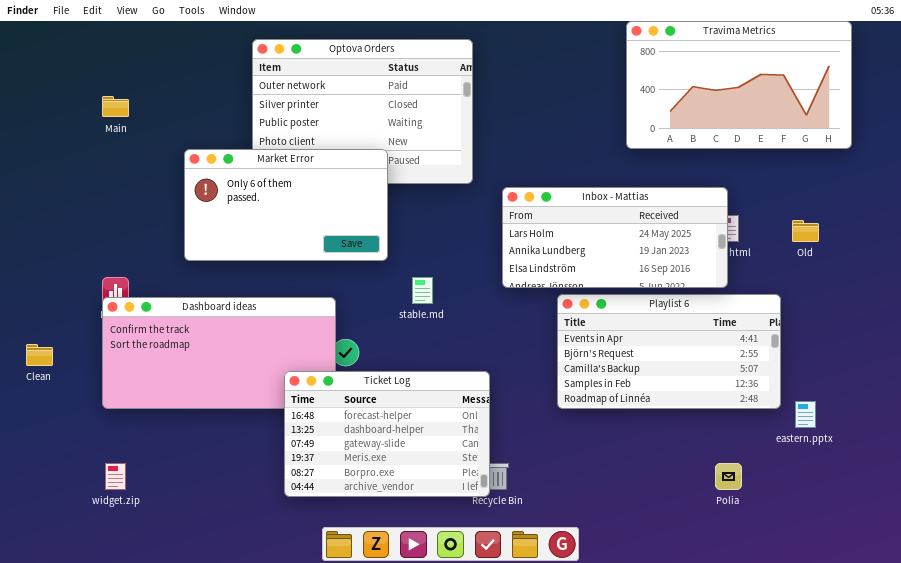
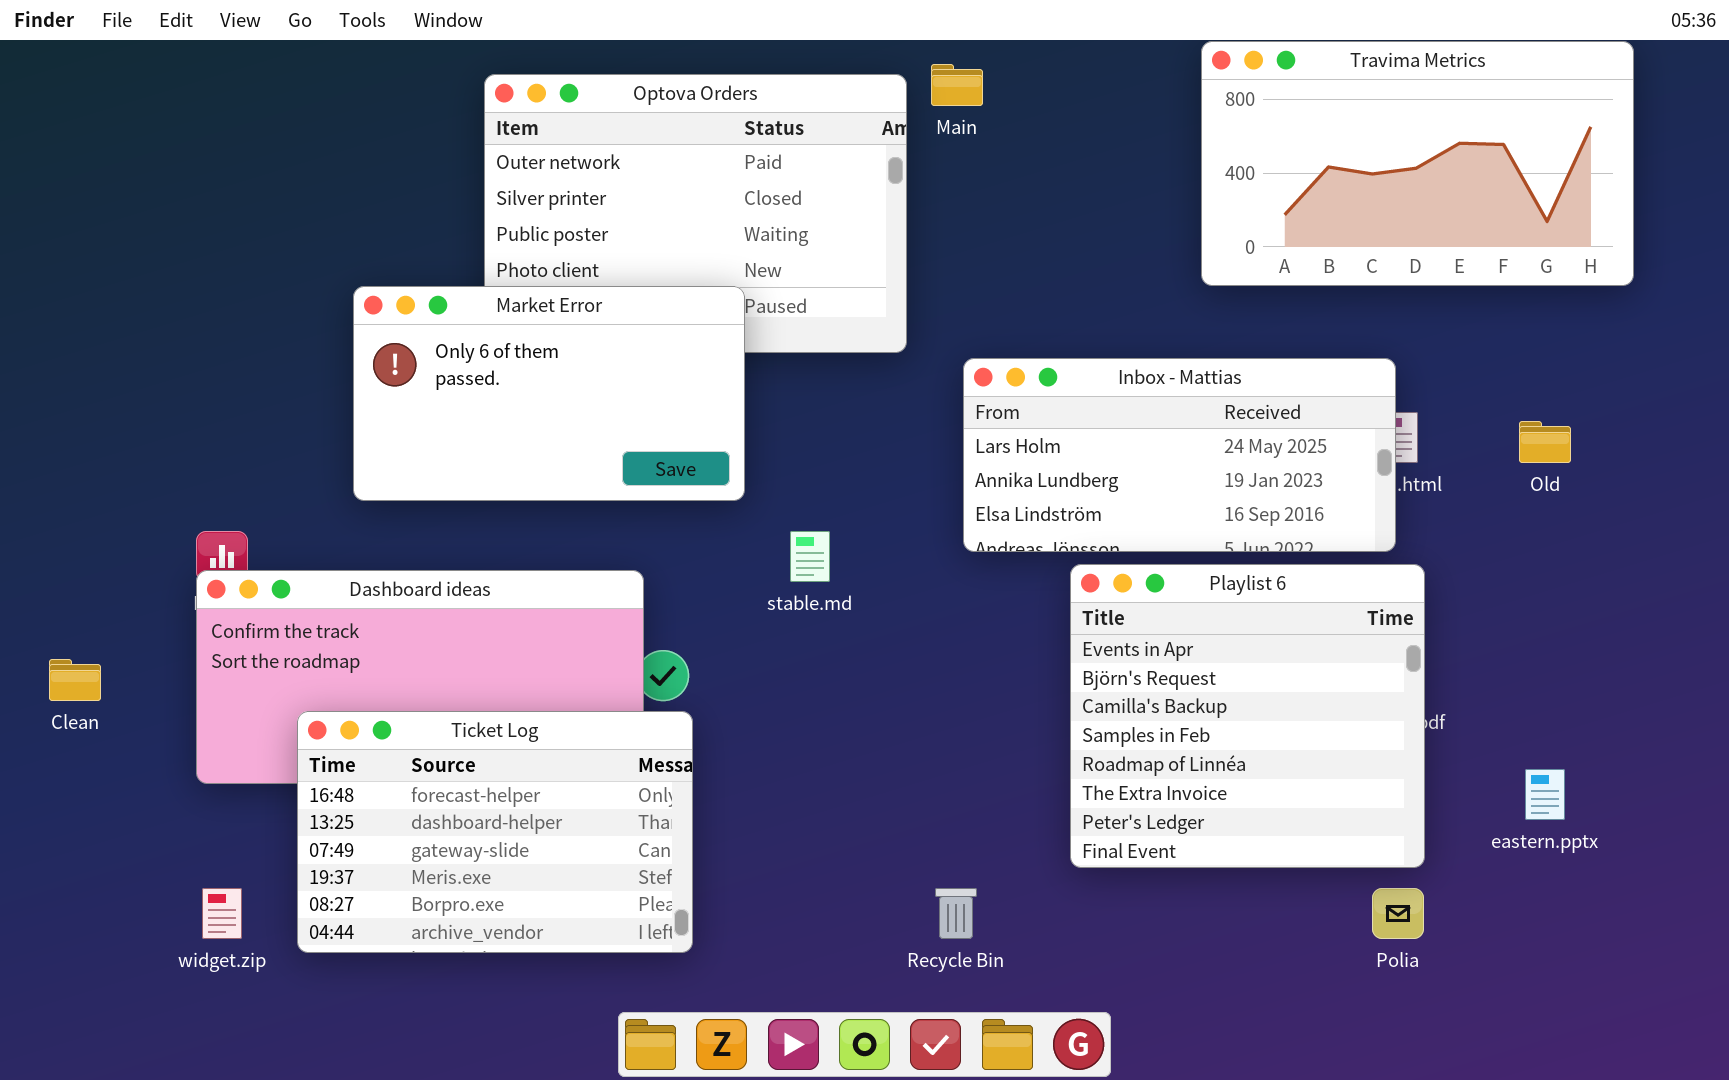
Main: [102,96,129,117] -> [931,64,983,106], moved
Playlist 6: [557,294,781,409] -> [1070,564,1425,868], resized
Ticket Log: [284,371,490,497] -> [297,711,693,953], moved

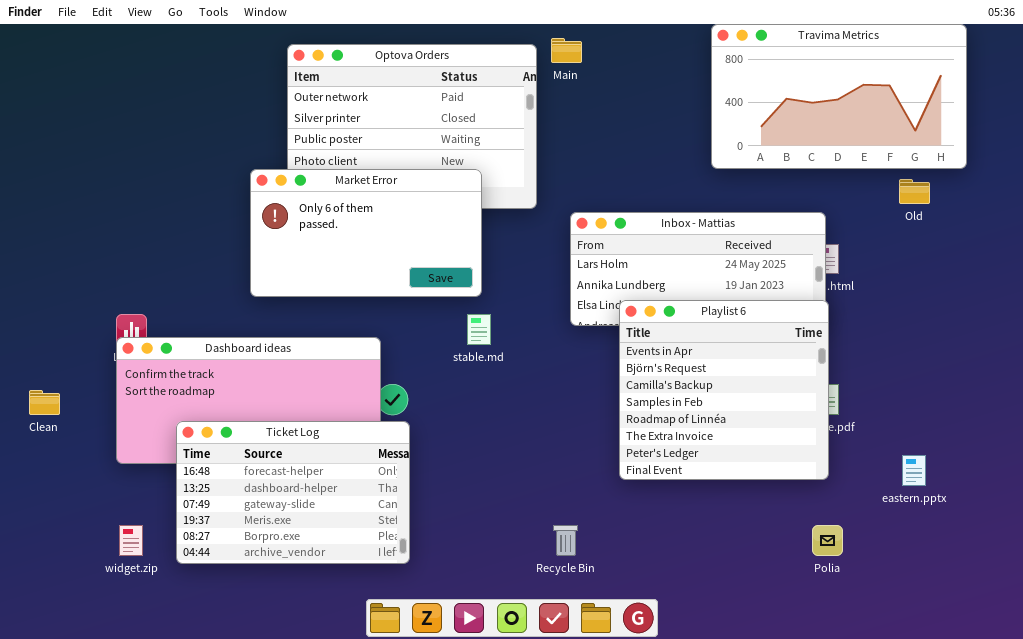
Market Error: [353,286,745,501] -> [250,169,482,297], moved
Old: [1519,421,1571,463] -> [899,179,930,204], moved
Playlist 6: [1070,564,1425,868] -> [619,300,829,480], moved

